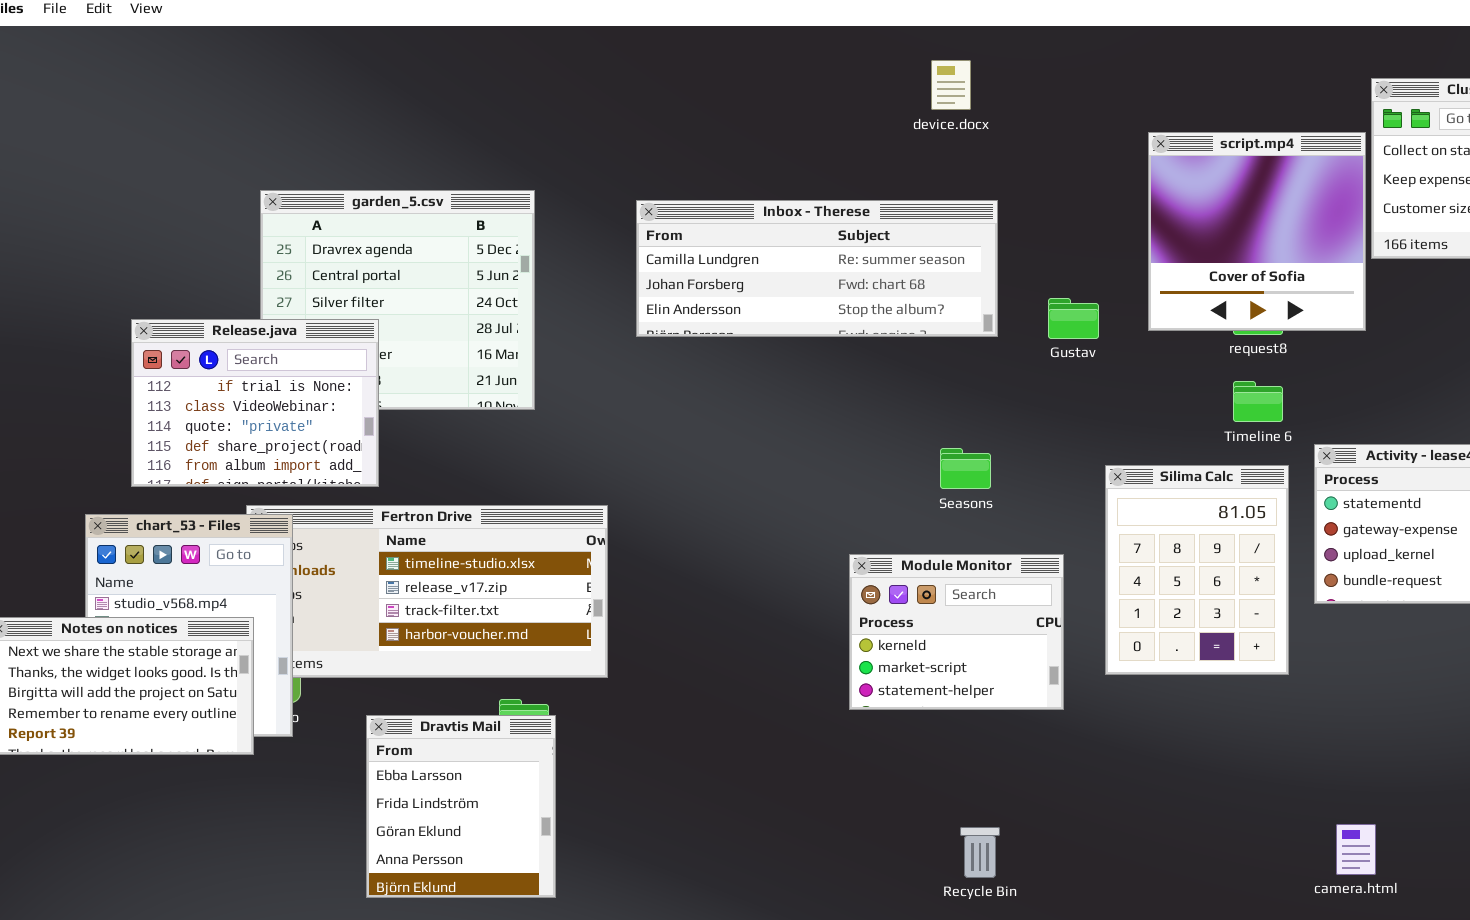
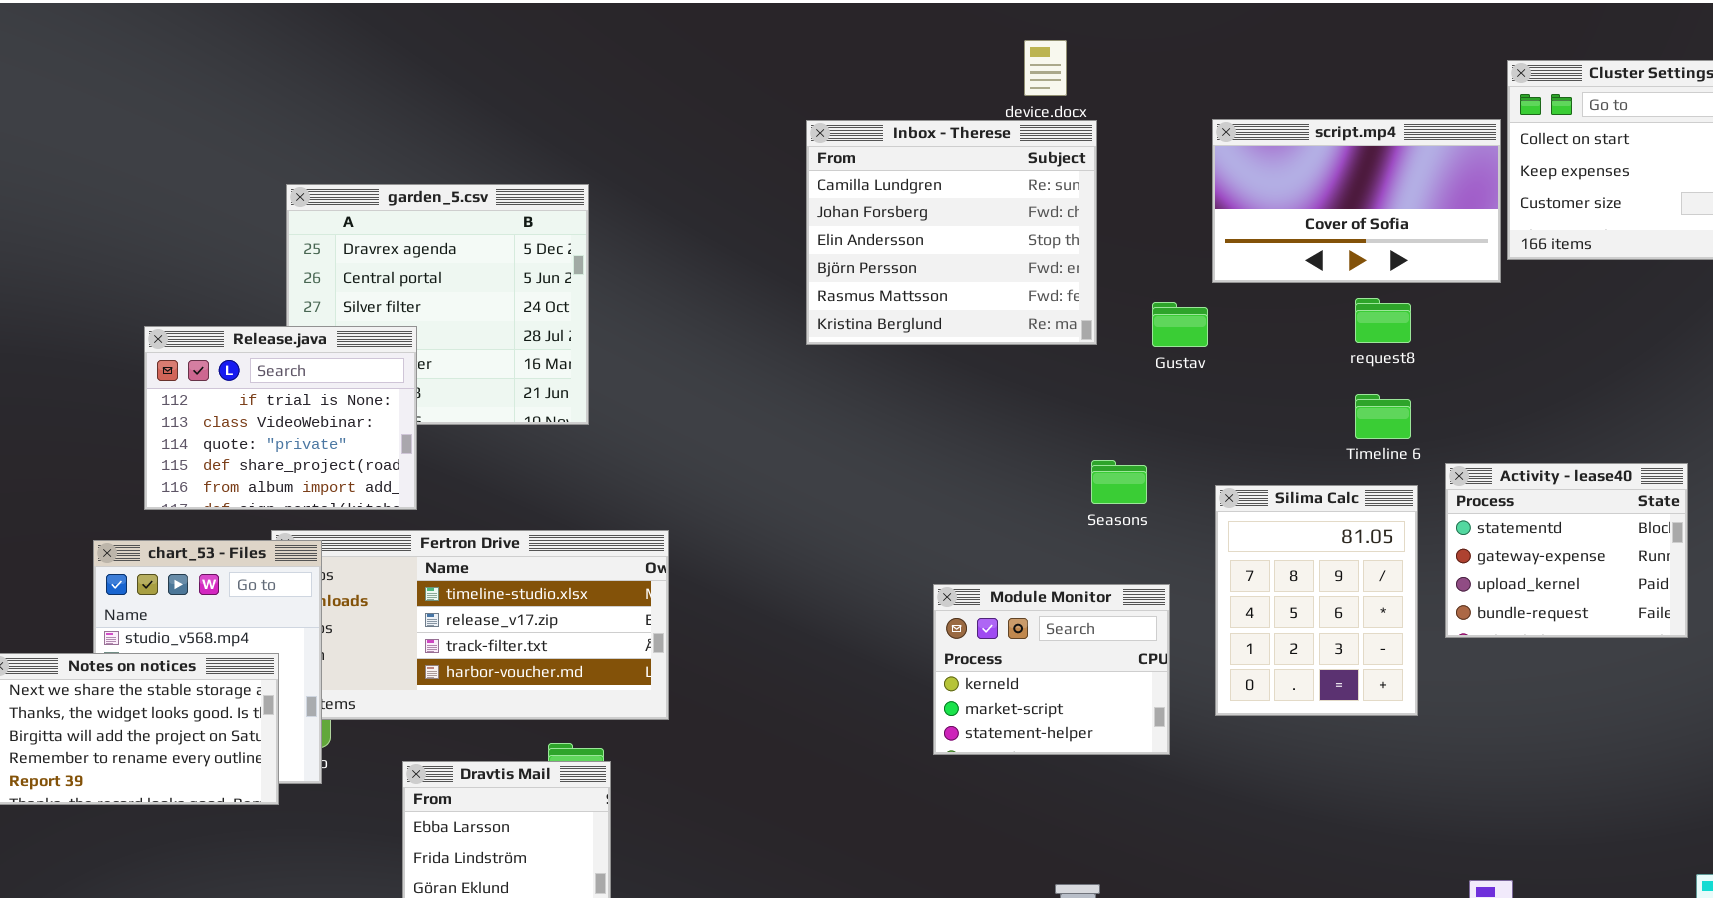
script.mp4: [1148,132,1366,331] -> [1212,119,1501,283], resized
Inbox - Therese: [636,200,998,337] -> [806,120,1097,345], resized
Seasons: [940,448,991,489] -> [1091,460,1147,504], moved

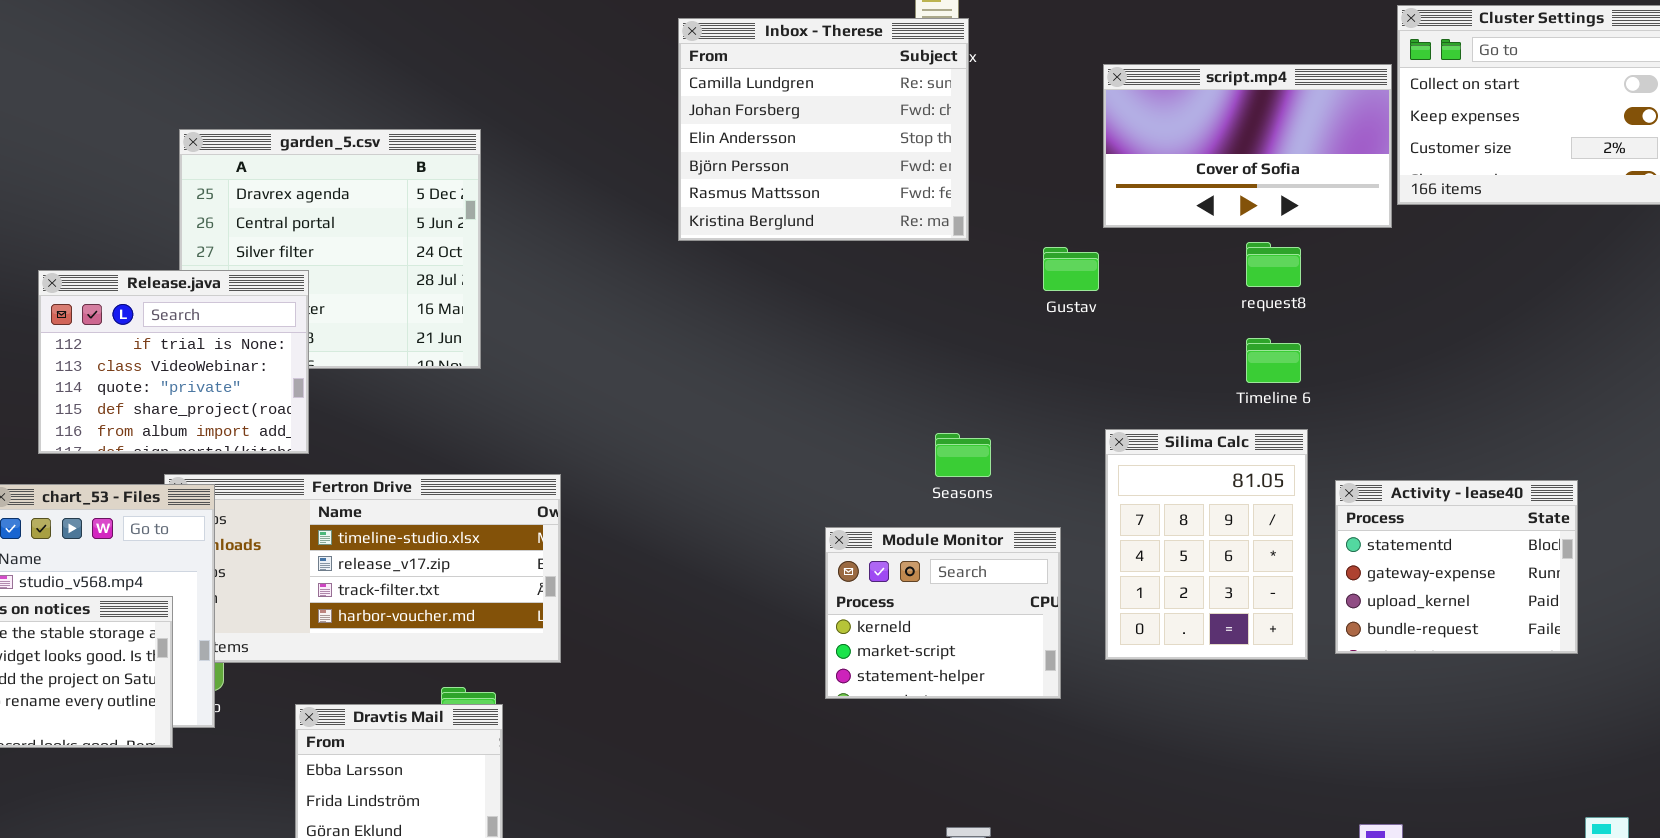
Inbox - Therese: [806,120,1097,345] -> [678,18,969,241], moved
Seasons: [1091,460,1147,504] -> [935,433,991,477], moved
Activity - lease40: [1445,463,1688,638] -> [1335,480,1578,654], moved

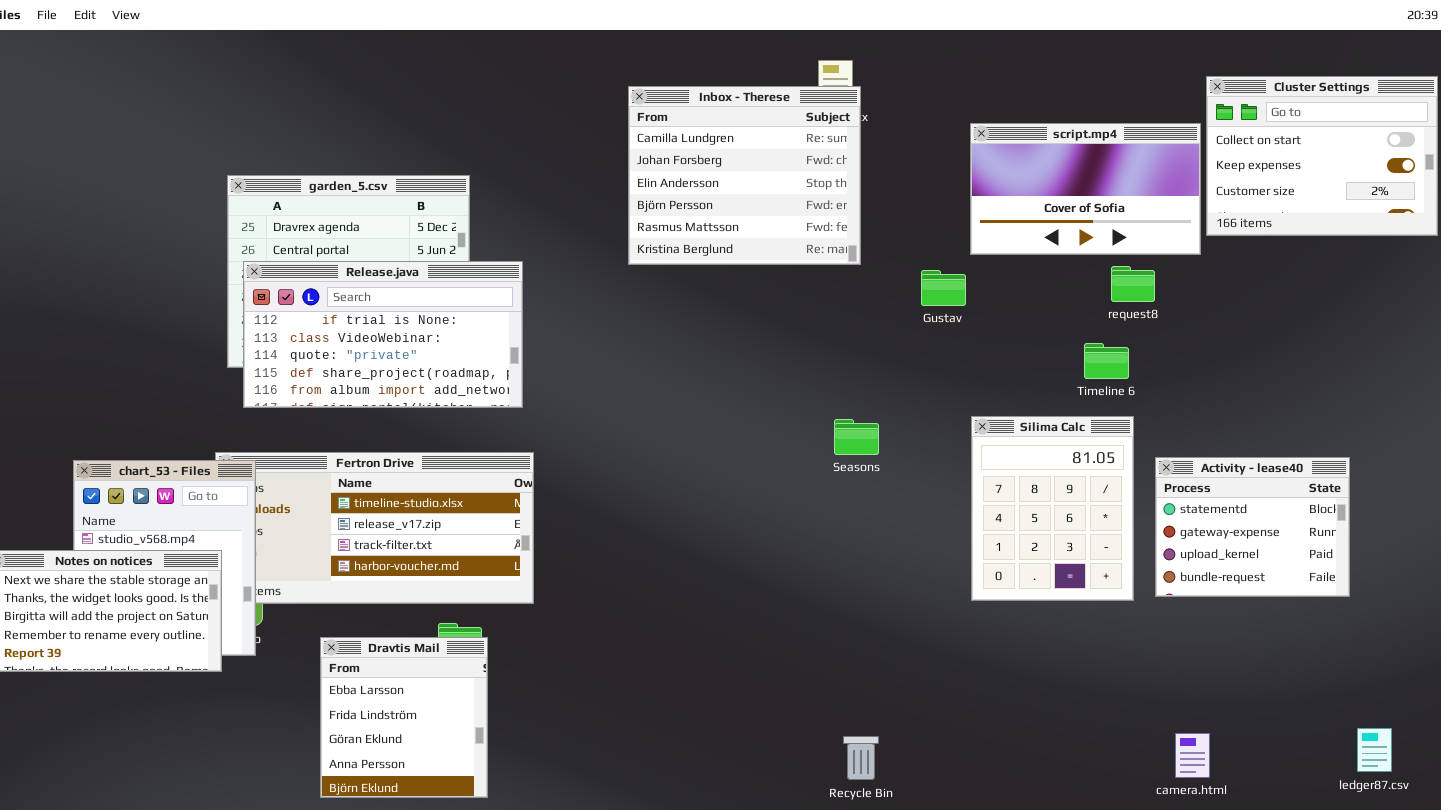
request8: [1246,242,1301,287] -> [1111,266,1155,302], moved
Release.java: [38,270,309,454] -> [243,261,523,408], moved, resized
Module Monitor: [825,527,1061,699] -> none, closed

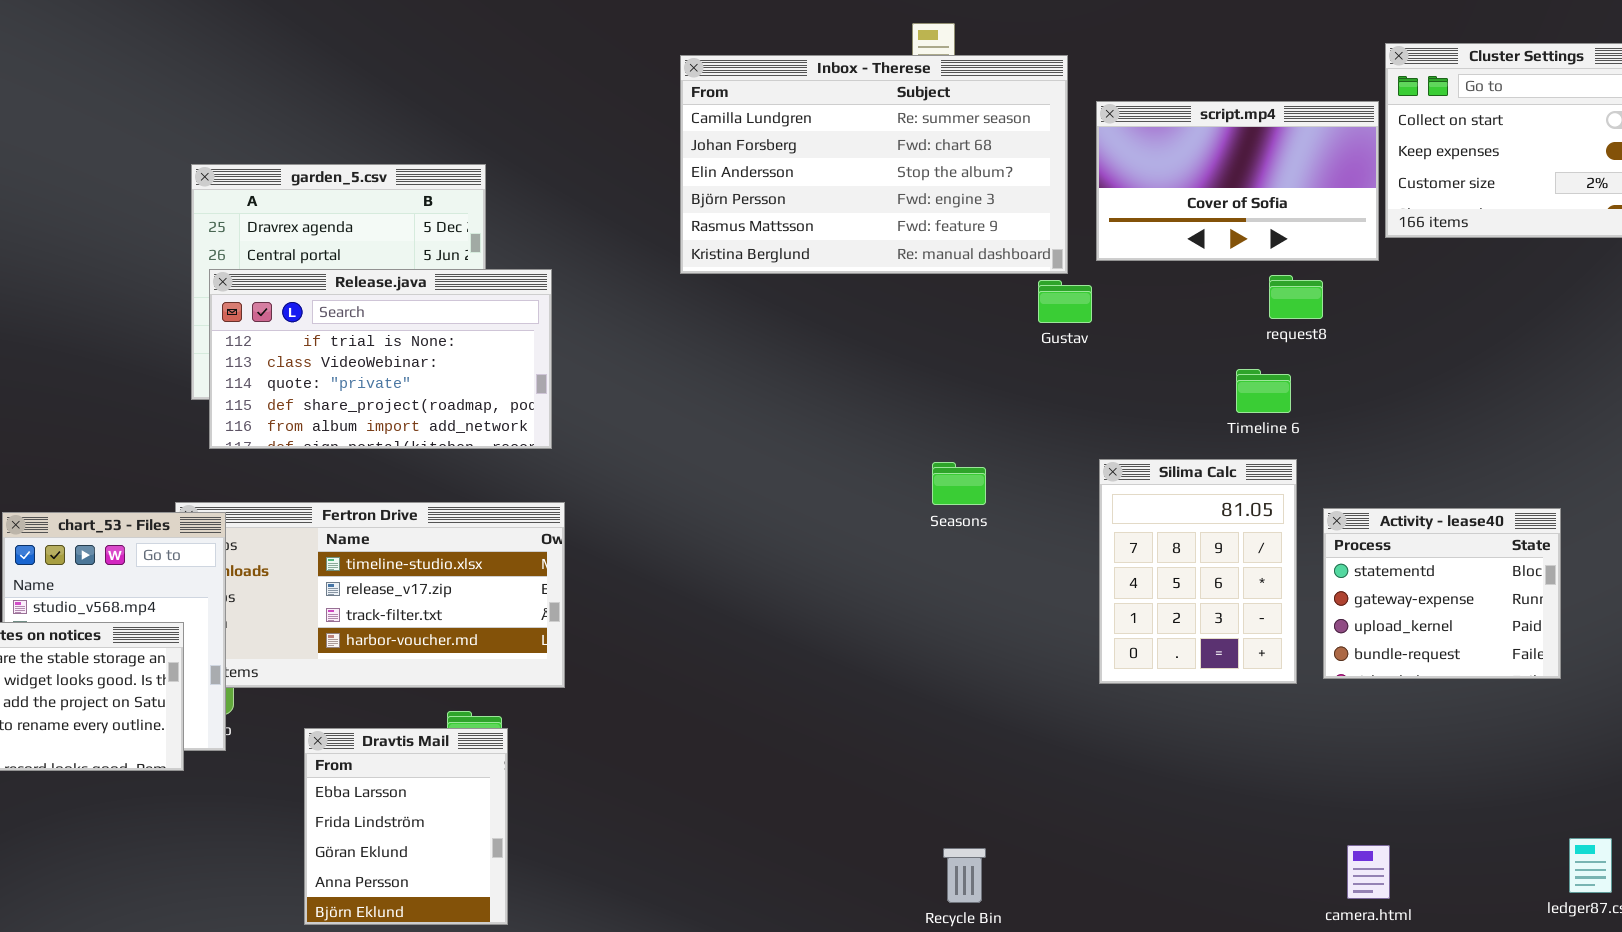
Inbox - Therese: [628,86,861,265] -> [680,55,1068,274], resized

